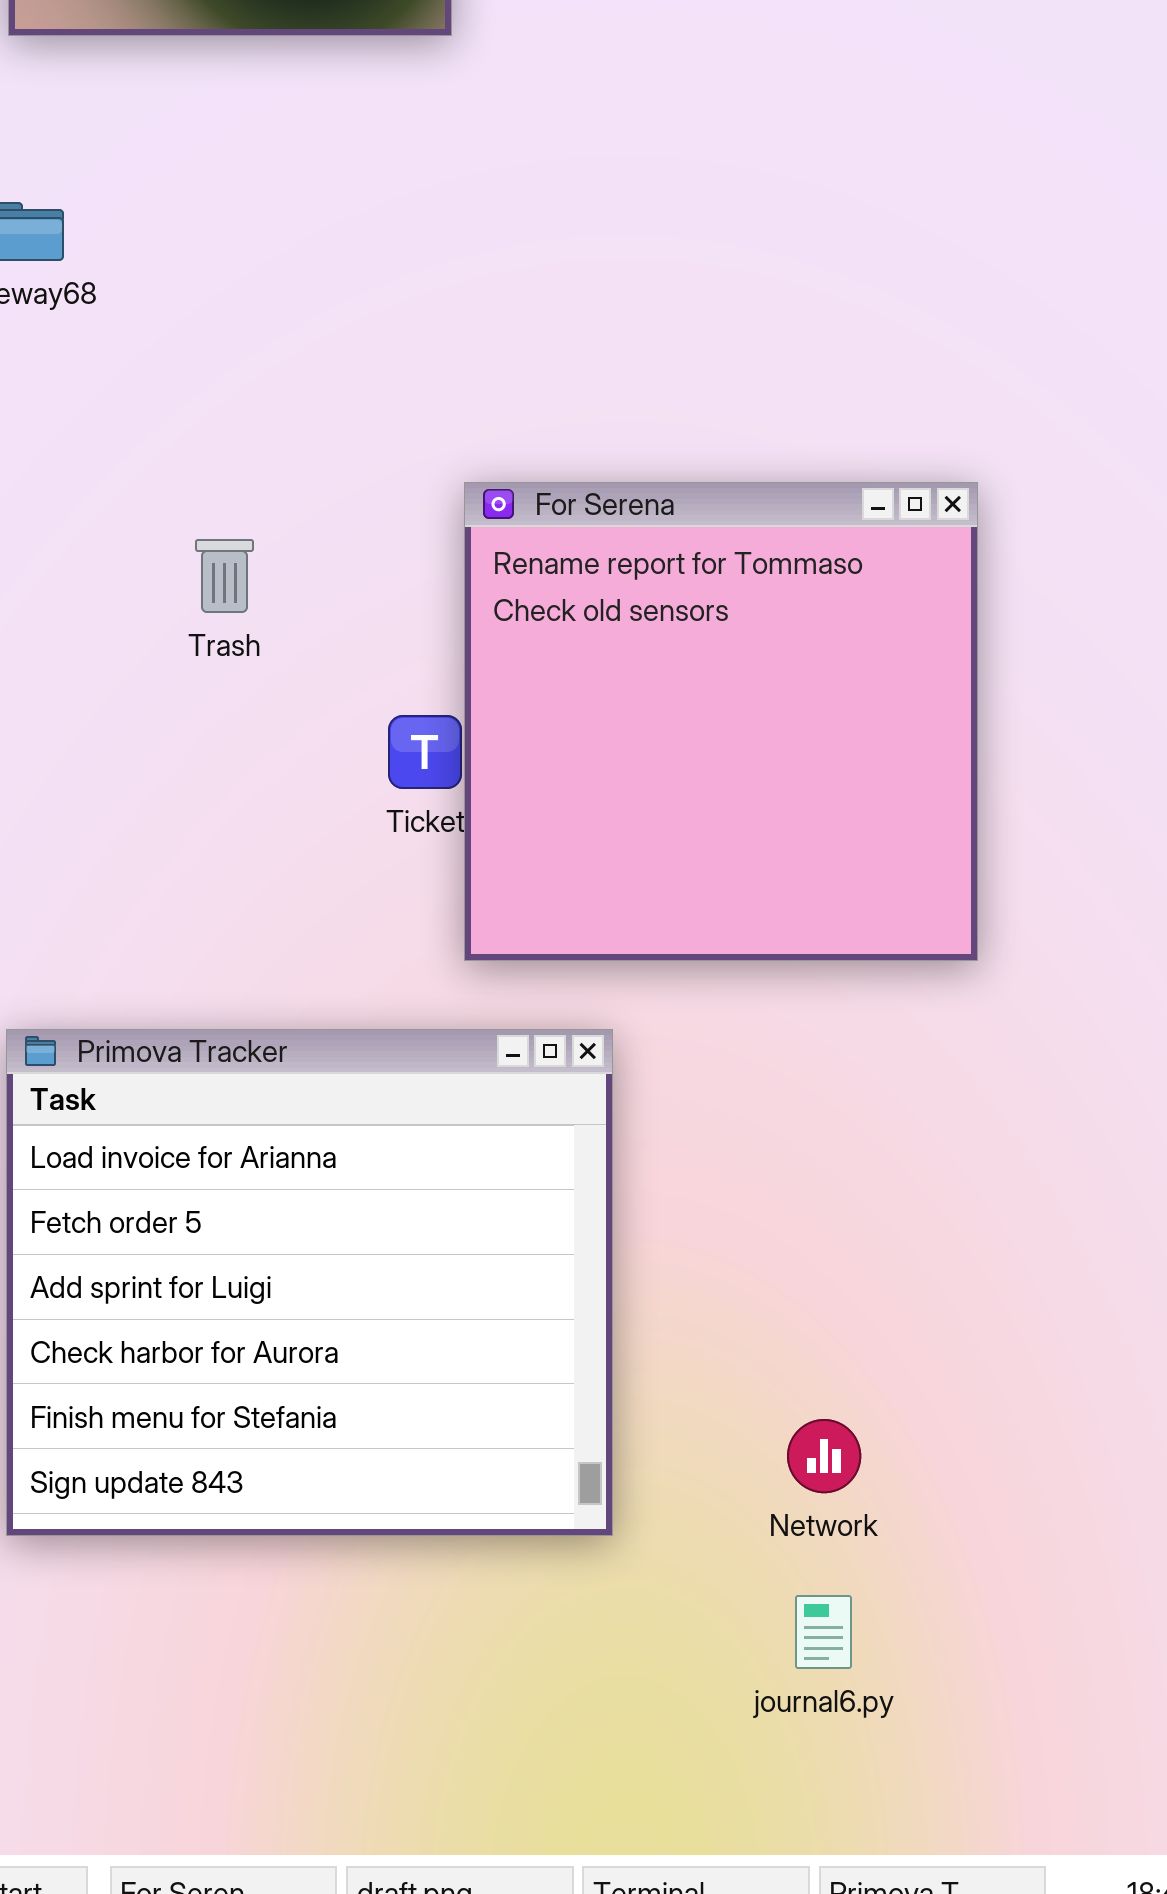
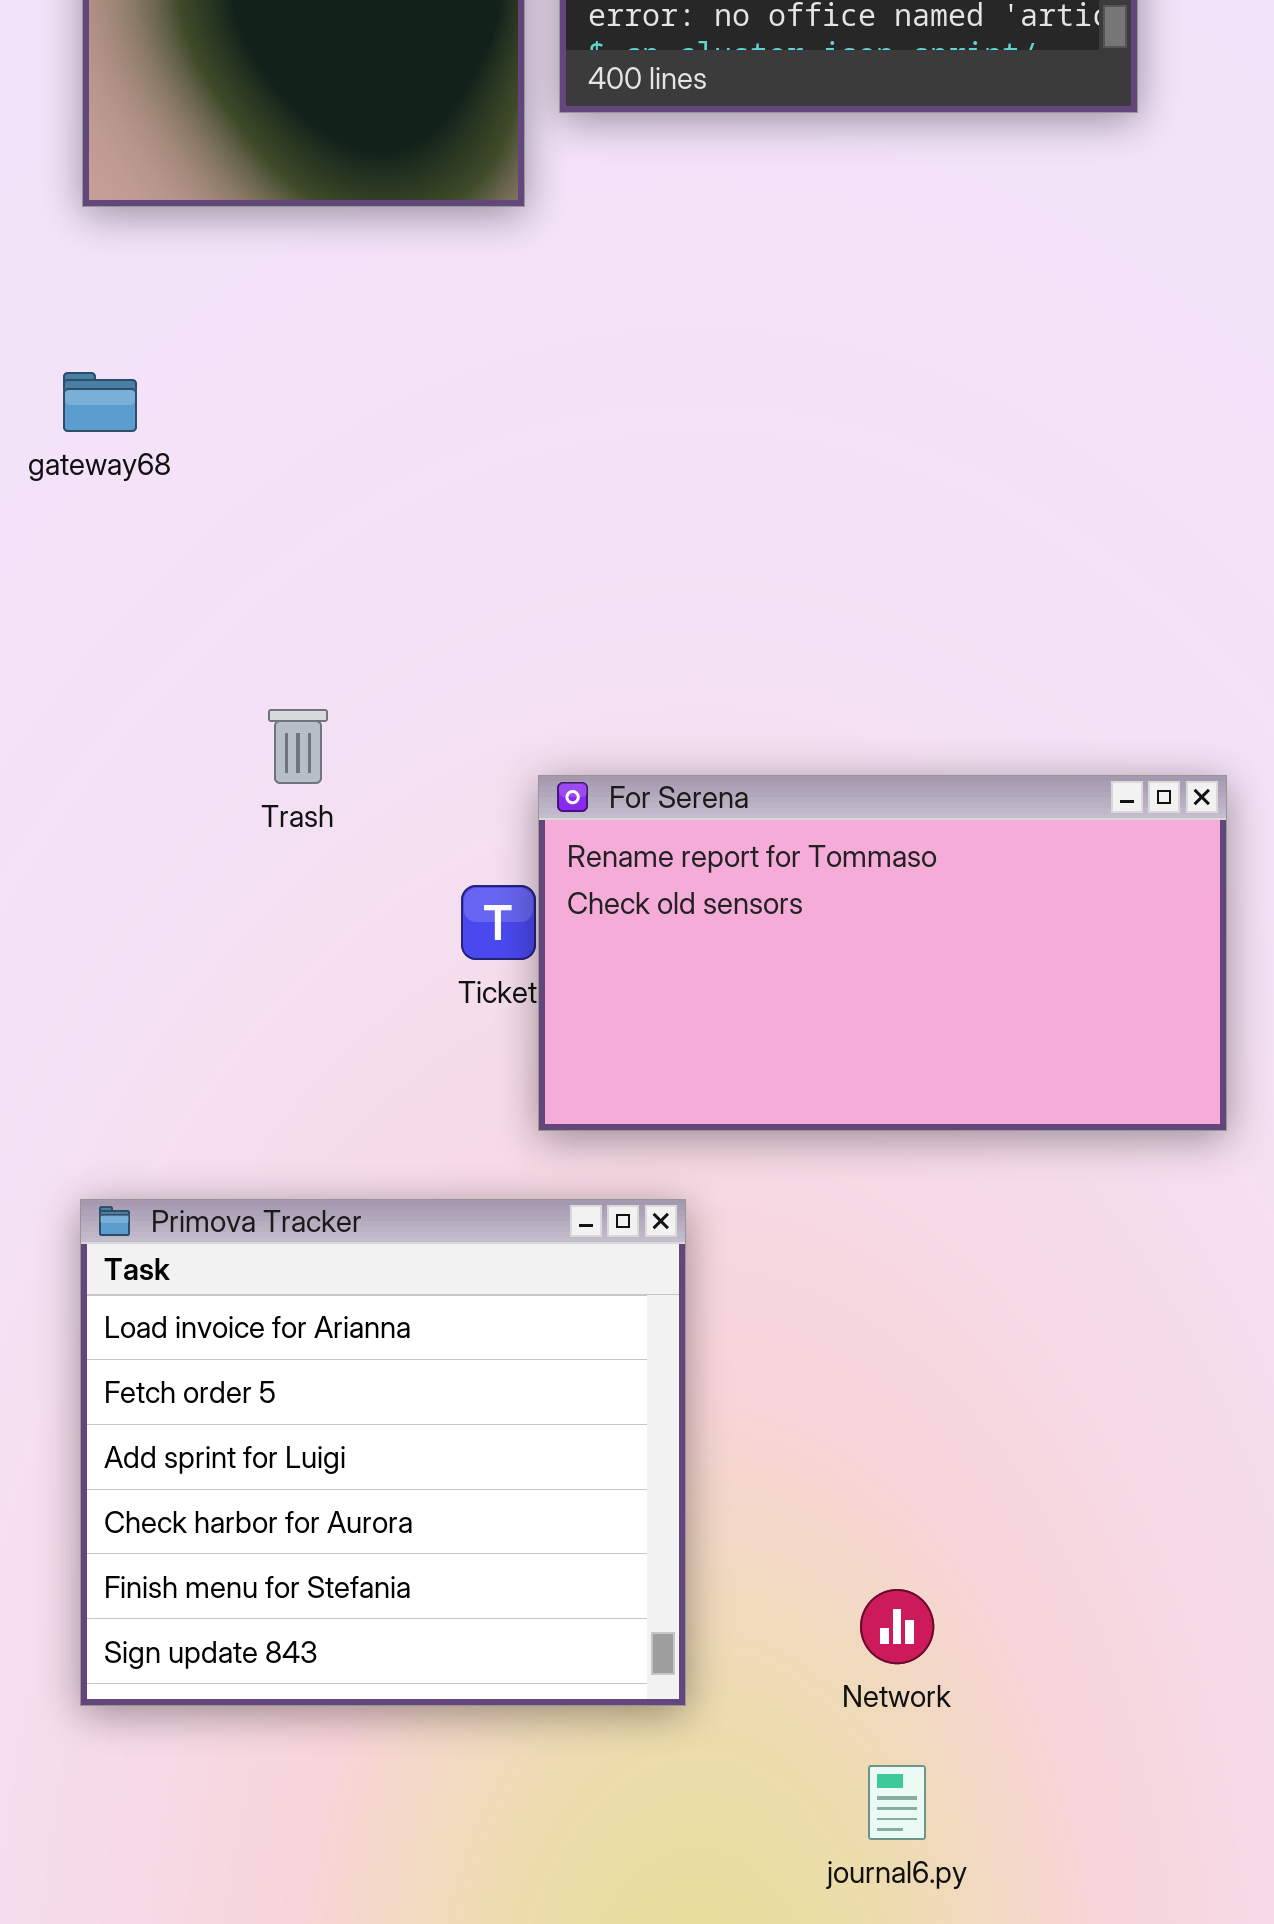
For Serena: [464,482,978,961] -> [538,775,1227,1131], resized

